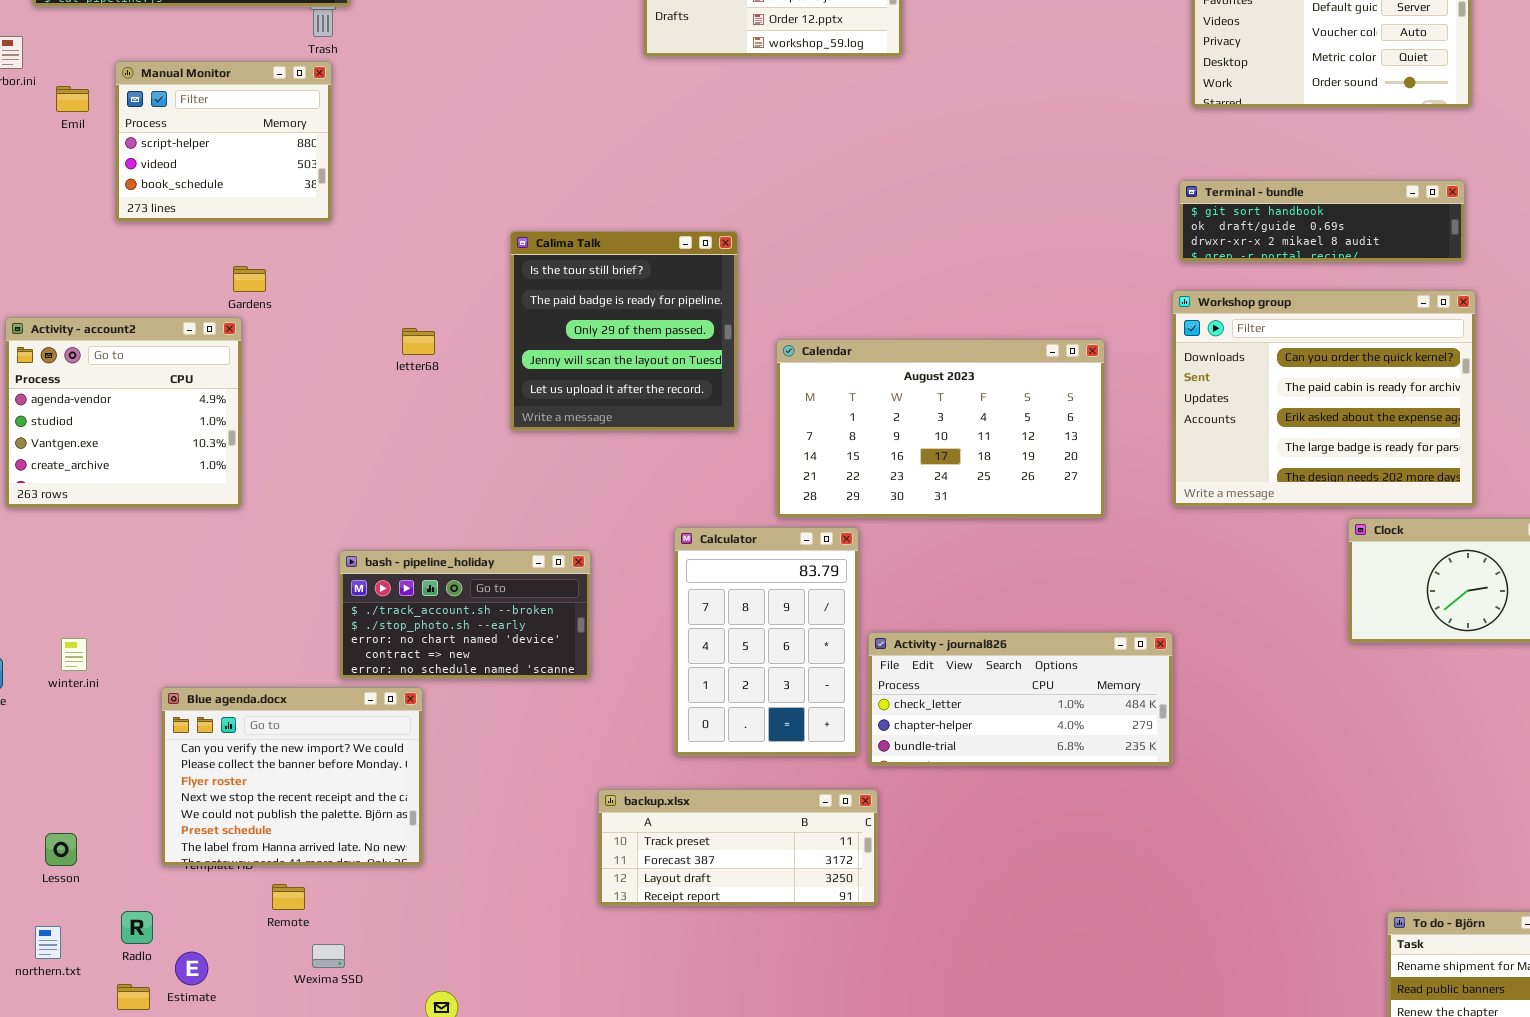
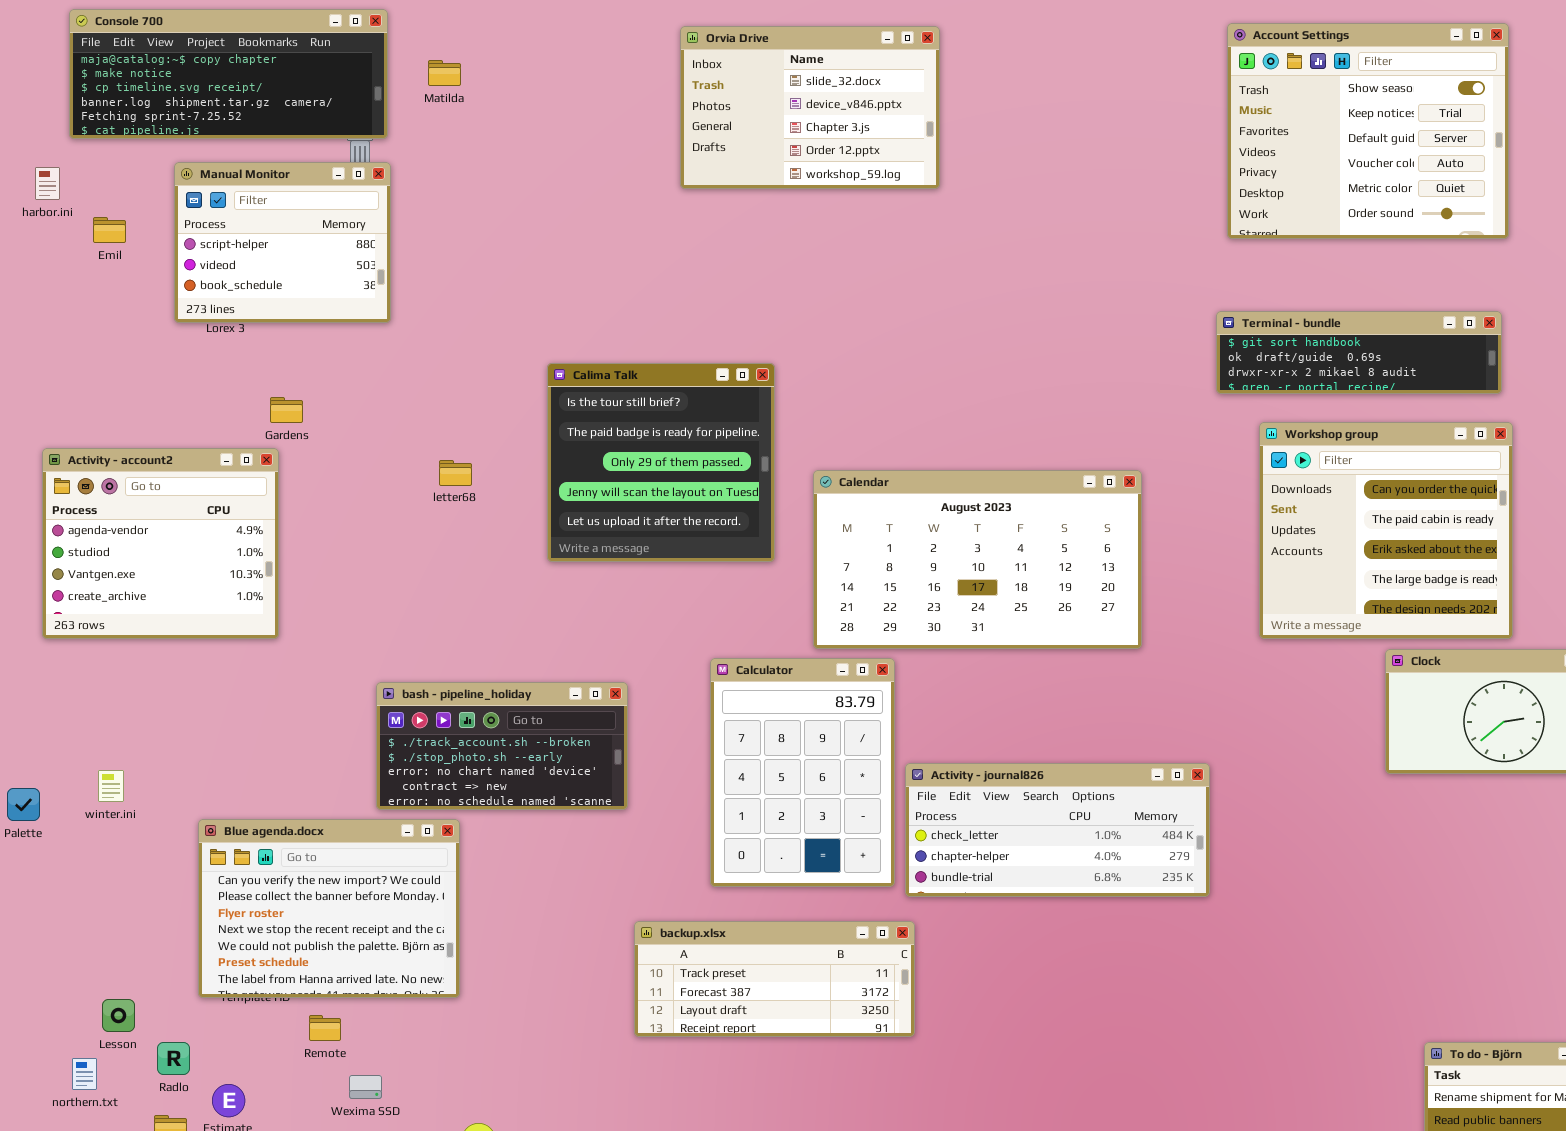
Manual Monitor: [115,61,332,222] -> [174,162,391,323], moved
Workshop group: [1172,290,1476,507] -> [1259,422,1513,639], resized
Lesson: [45,833,77,866] -> [102,999,135,1032], moved

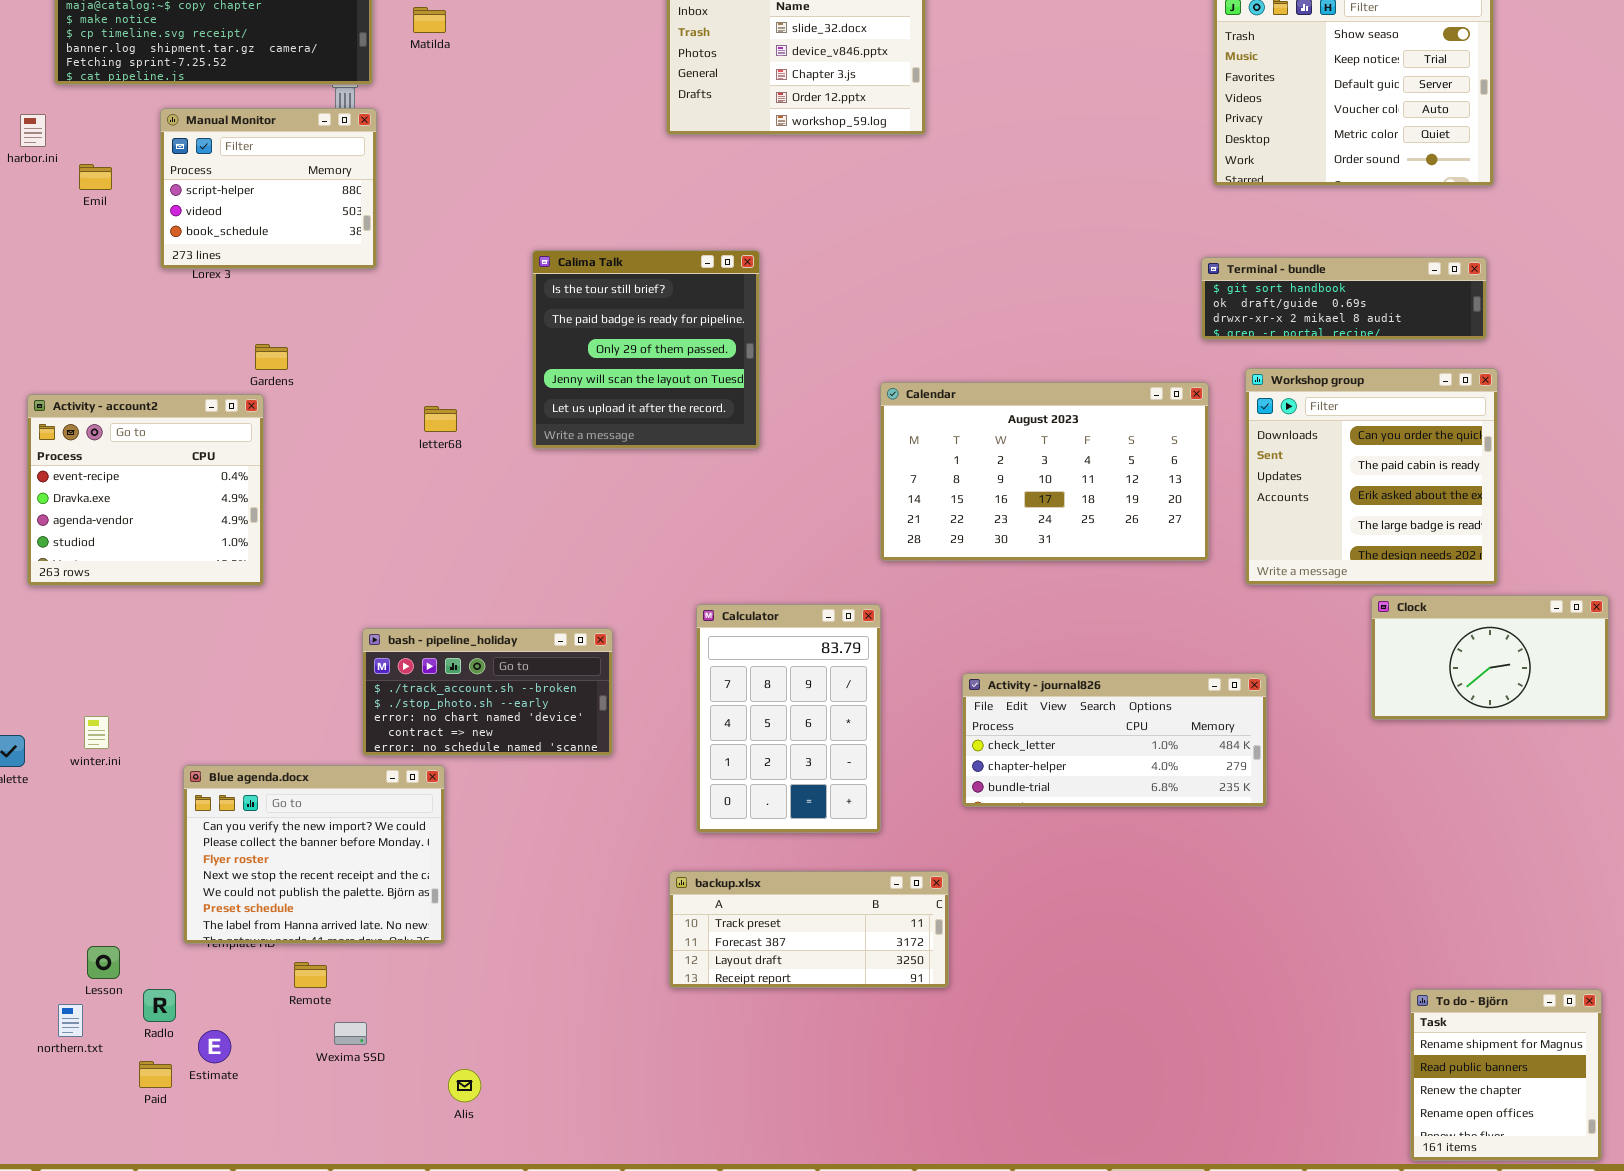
Calima Talk: [547,363,775,562] -> [532,250,760,449], moved
Activity - account2: [42,448,279,639] -> [27,394,264,586], scrolled up 2 rows
Calendar: [813,470,1142,649] -> [880,382,1209,561], moved
Activity - journal826: [905,763,1210,897] -> [962,673,1267,807], moved
backup.xlsx: [634,921,915,1037] -> [669,871,949,988], moved

